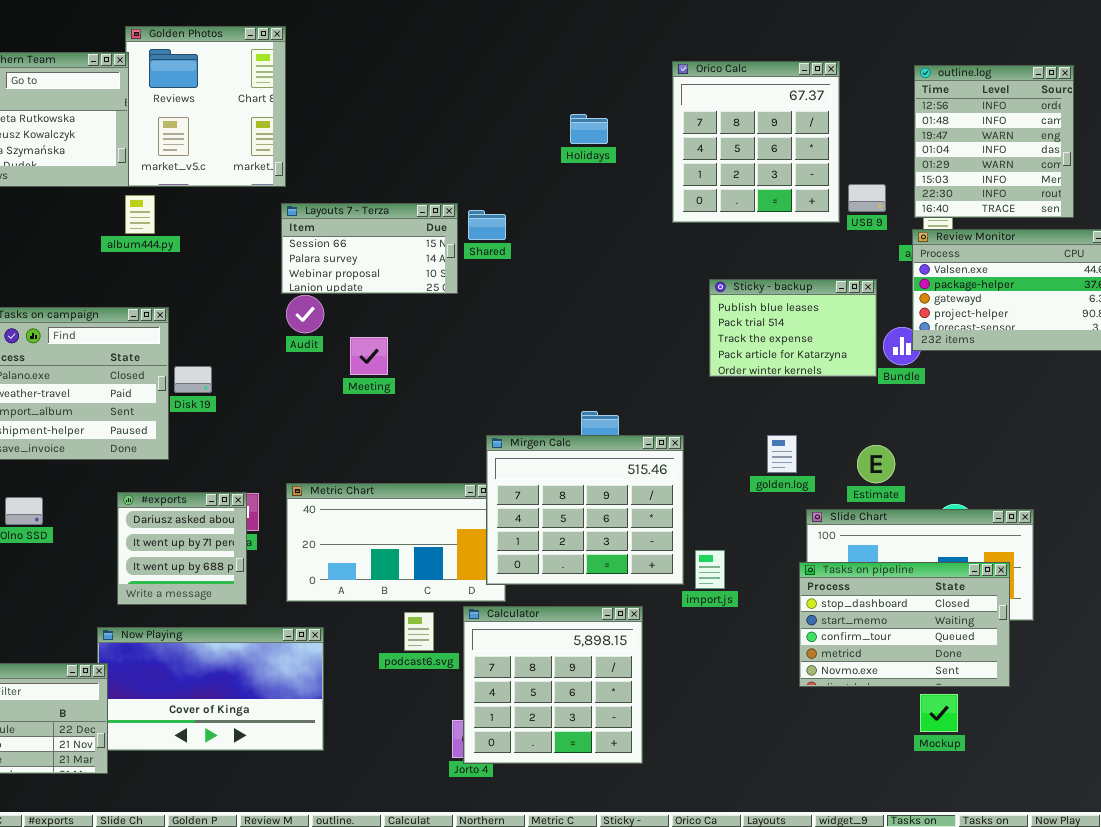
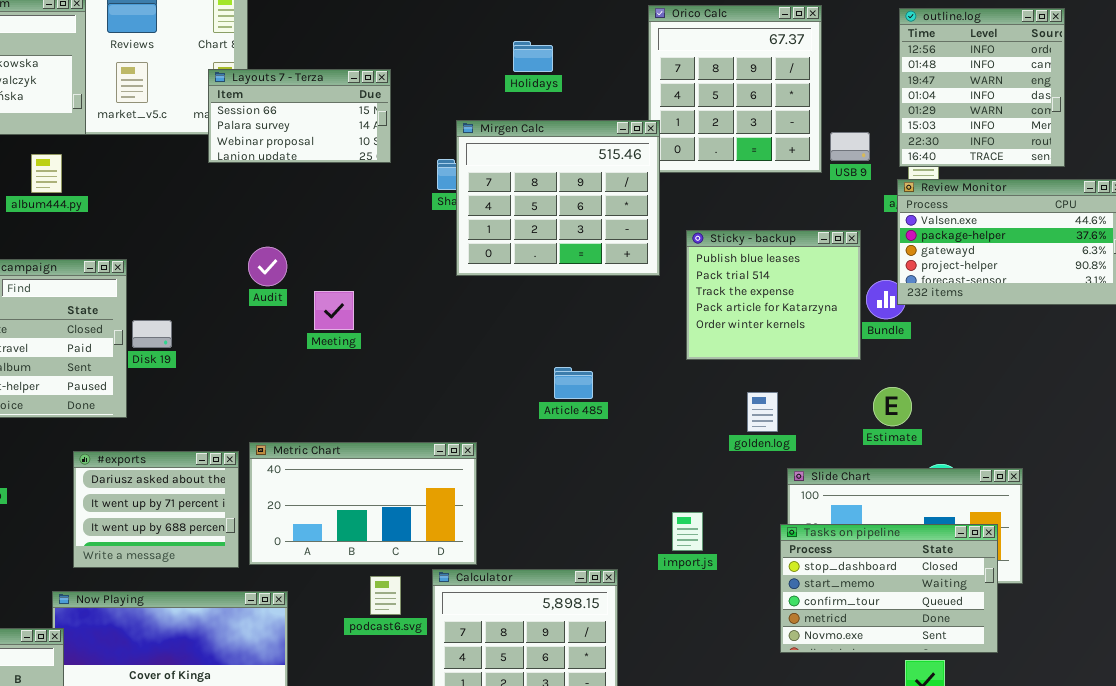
Holidays: [570,114,608,144] -> [513,41,553,72], moved
album444.py: [125,195,155,234] -> [31,154,62,193], moved
Layouts 7 - Terza: [281,203,458,294] -> [208,69,391,163], moved
Sticky - backup: [709,279,877,377] -> [686,230,861,360], resized
Mirgen Calc: [486,435,684,585] -> [456,120,660,276], moved
Estimate: [857,445,895,483] -> [873,387,912,426], moved
#exports: [117,492,247,605] -> [73,451,239,568], resized

